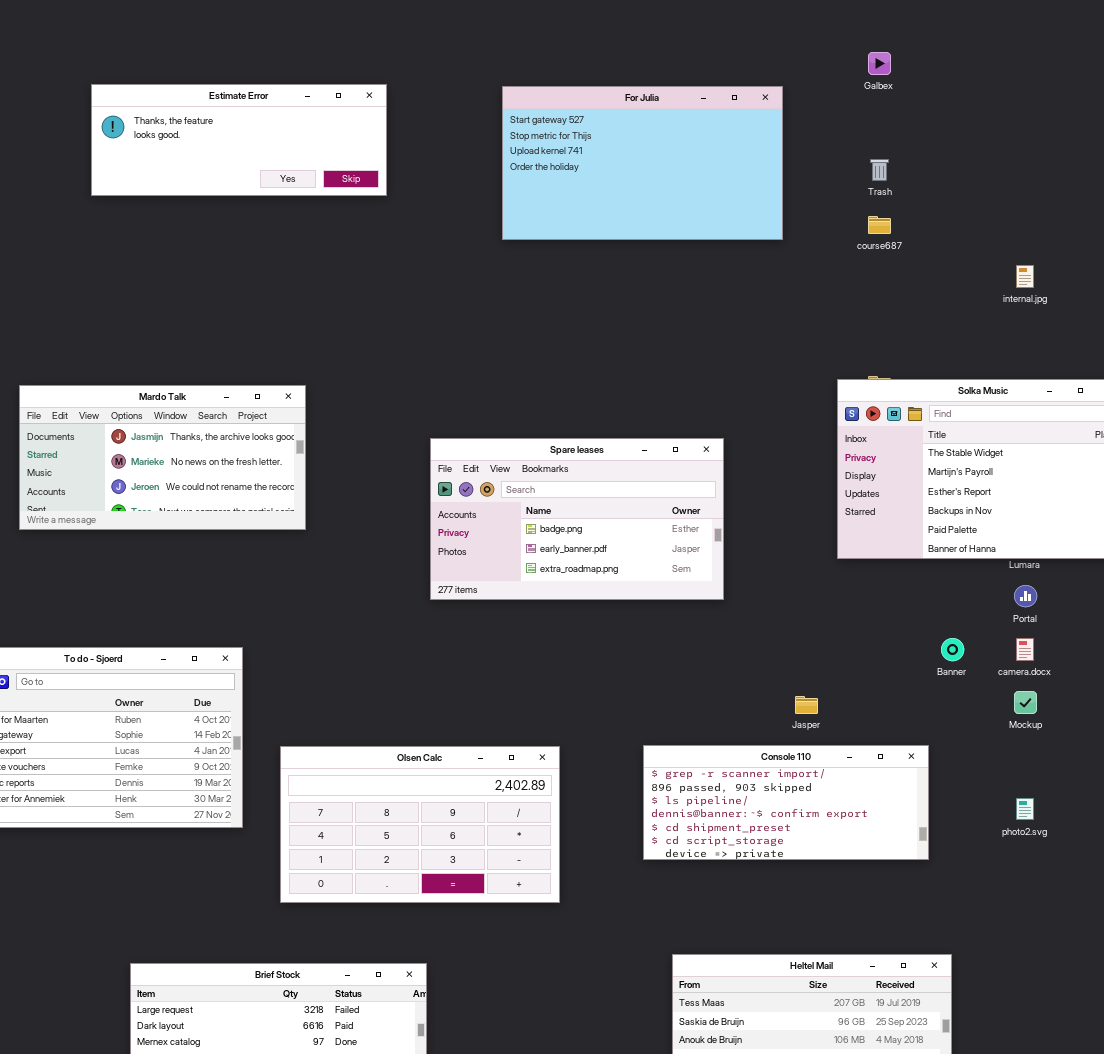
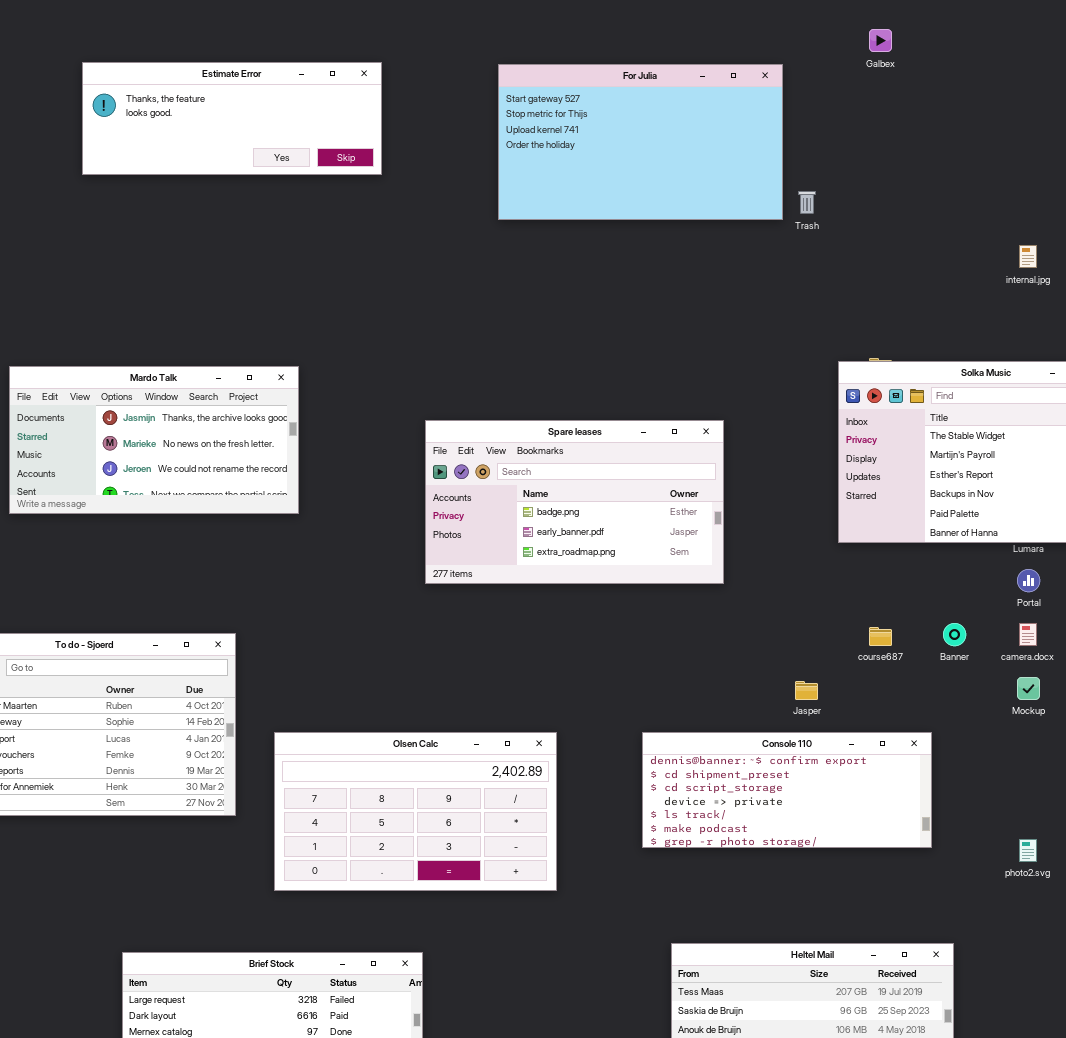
Trash: [870,159,889,181] -> [798,191,816,214], moved
course687: [868,216,891,234] -> [869,627,892,646], moved
Console 110: [643,745,929,860] -> [642,732,932,848], scrolled down 3 rows
photo2.svg: [1016,798,1034,820] -> [1019,839,1037,862], moved

